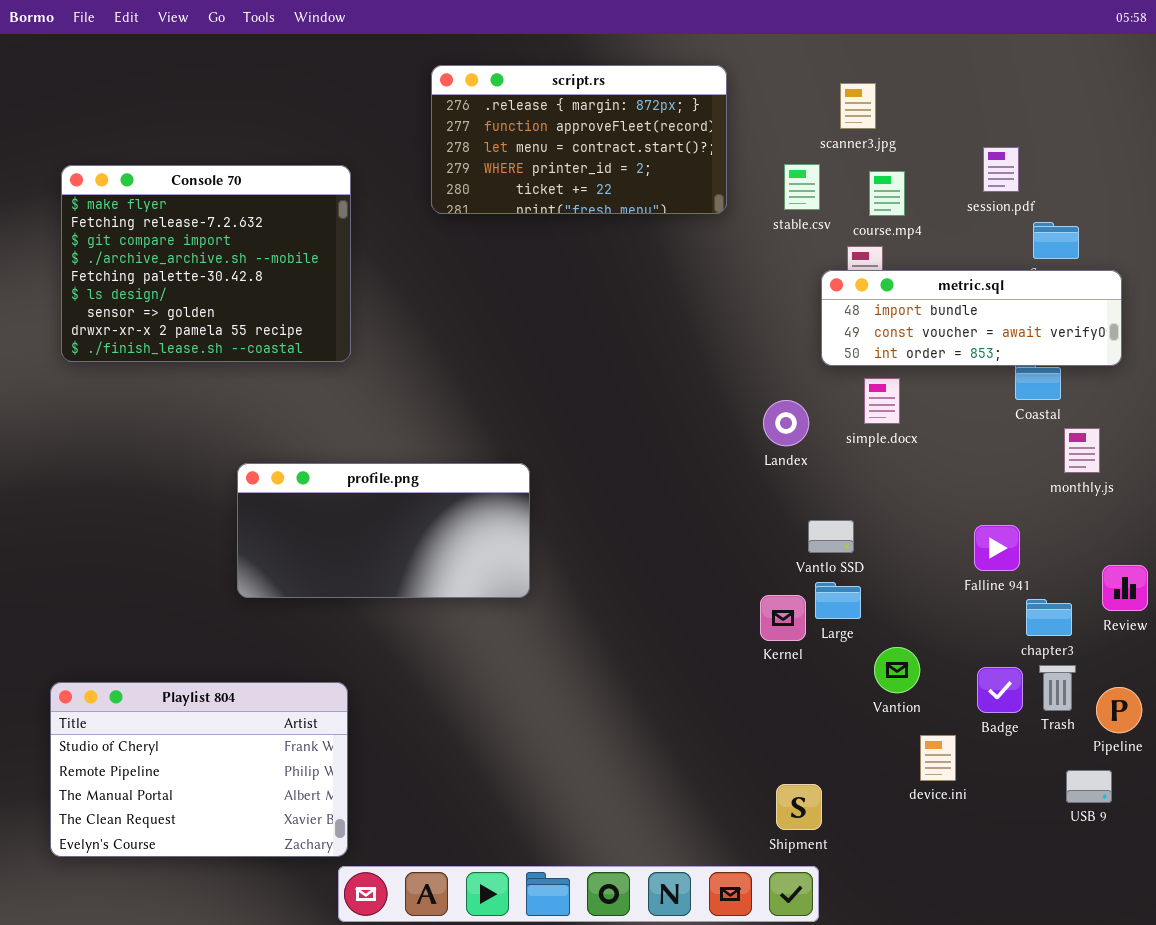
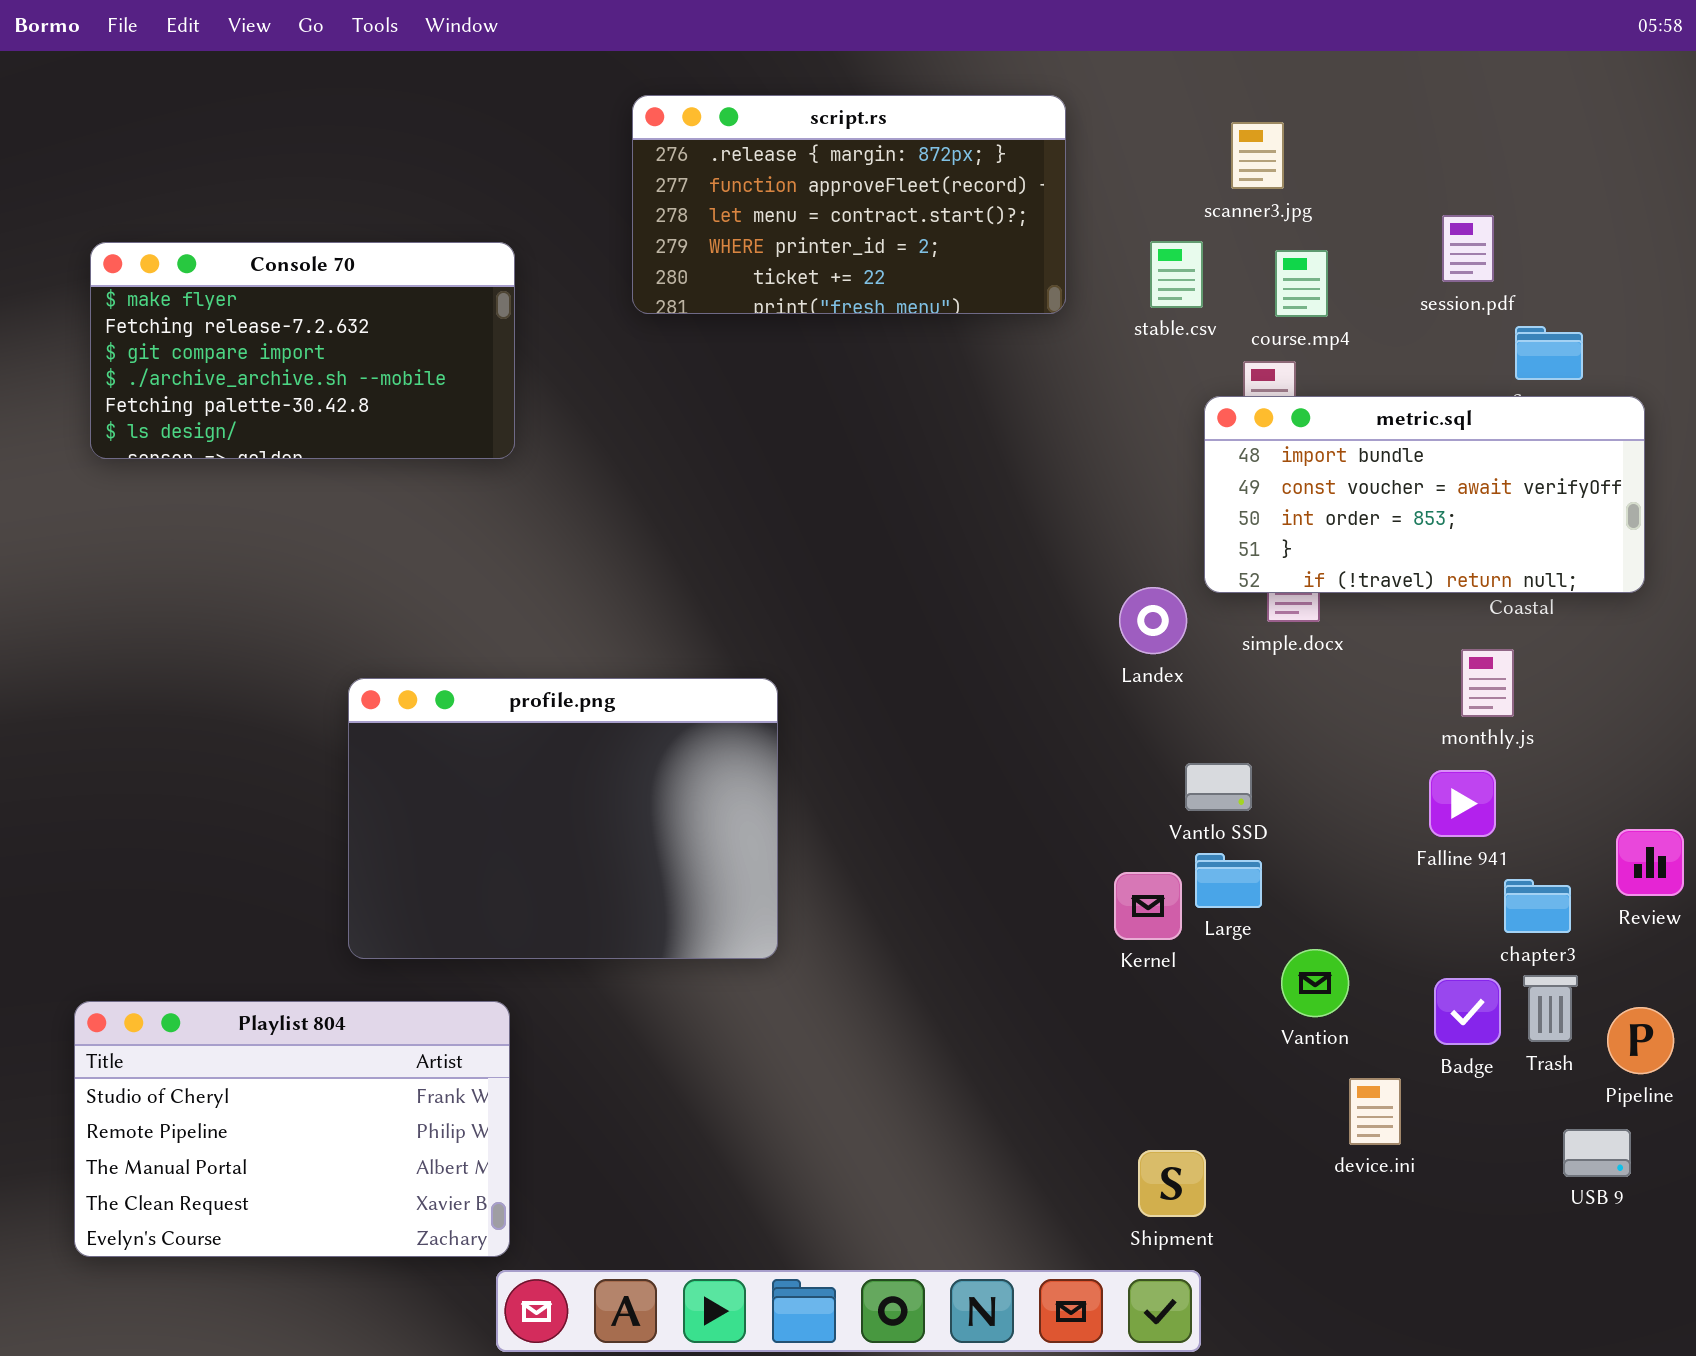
Console 70: [61,165,351,362] -> [90,242,515,459], resized
metric.sql: [821,270,1122,366] -> [1204,396,1645,593], resized
monthly.js: [1064,428,1100,473] -> [1461,649,1514,717], moved
profile.png: [237,463,530,598] -> [348,678,778,959], resized

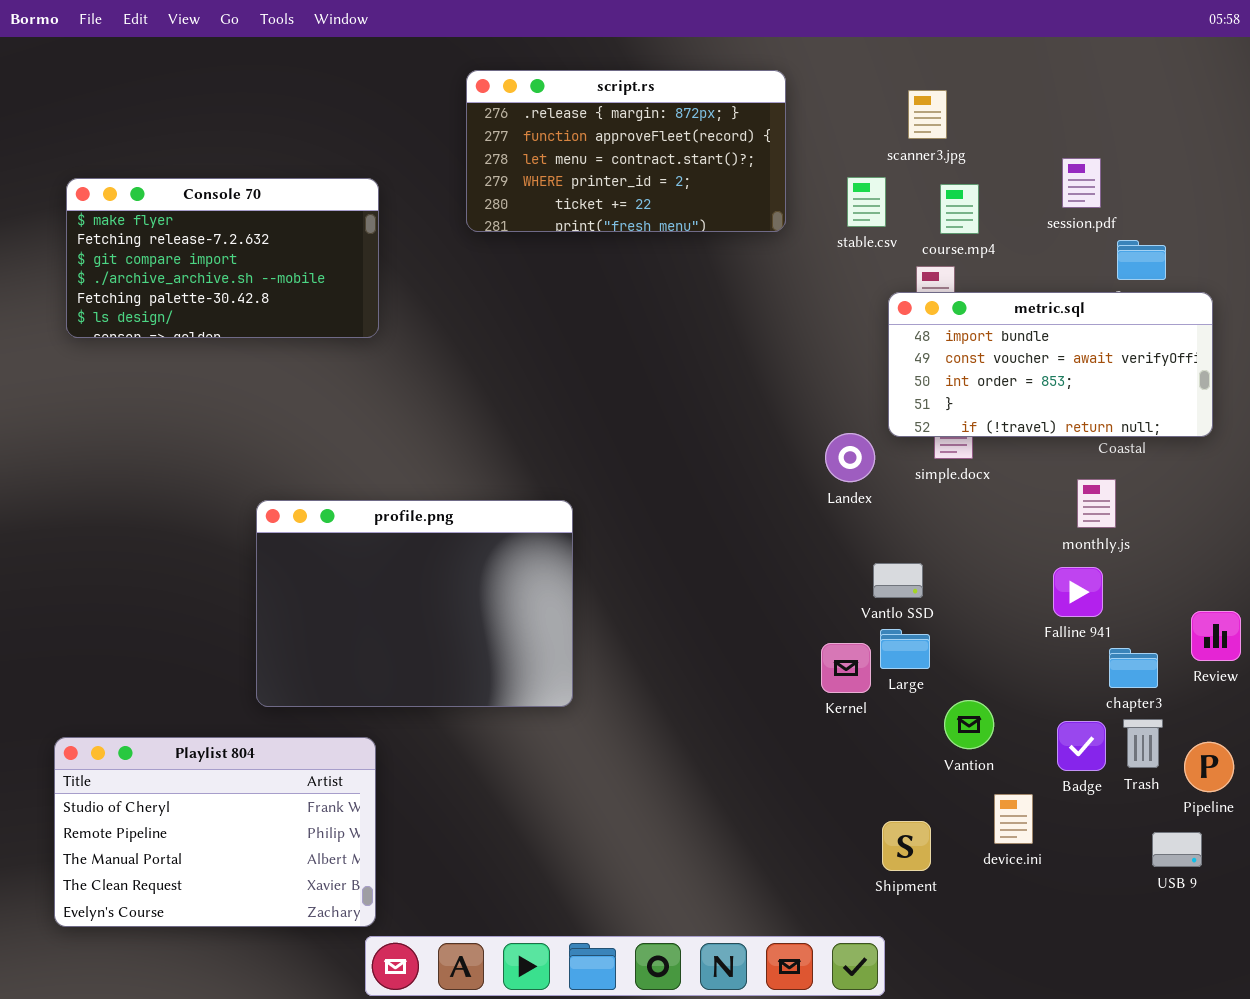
Shipment: [1138,1150,1206,1217] -> [882,821,931,871], moved

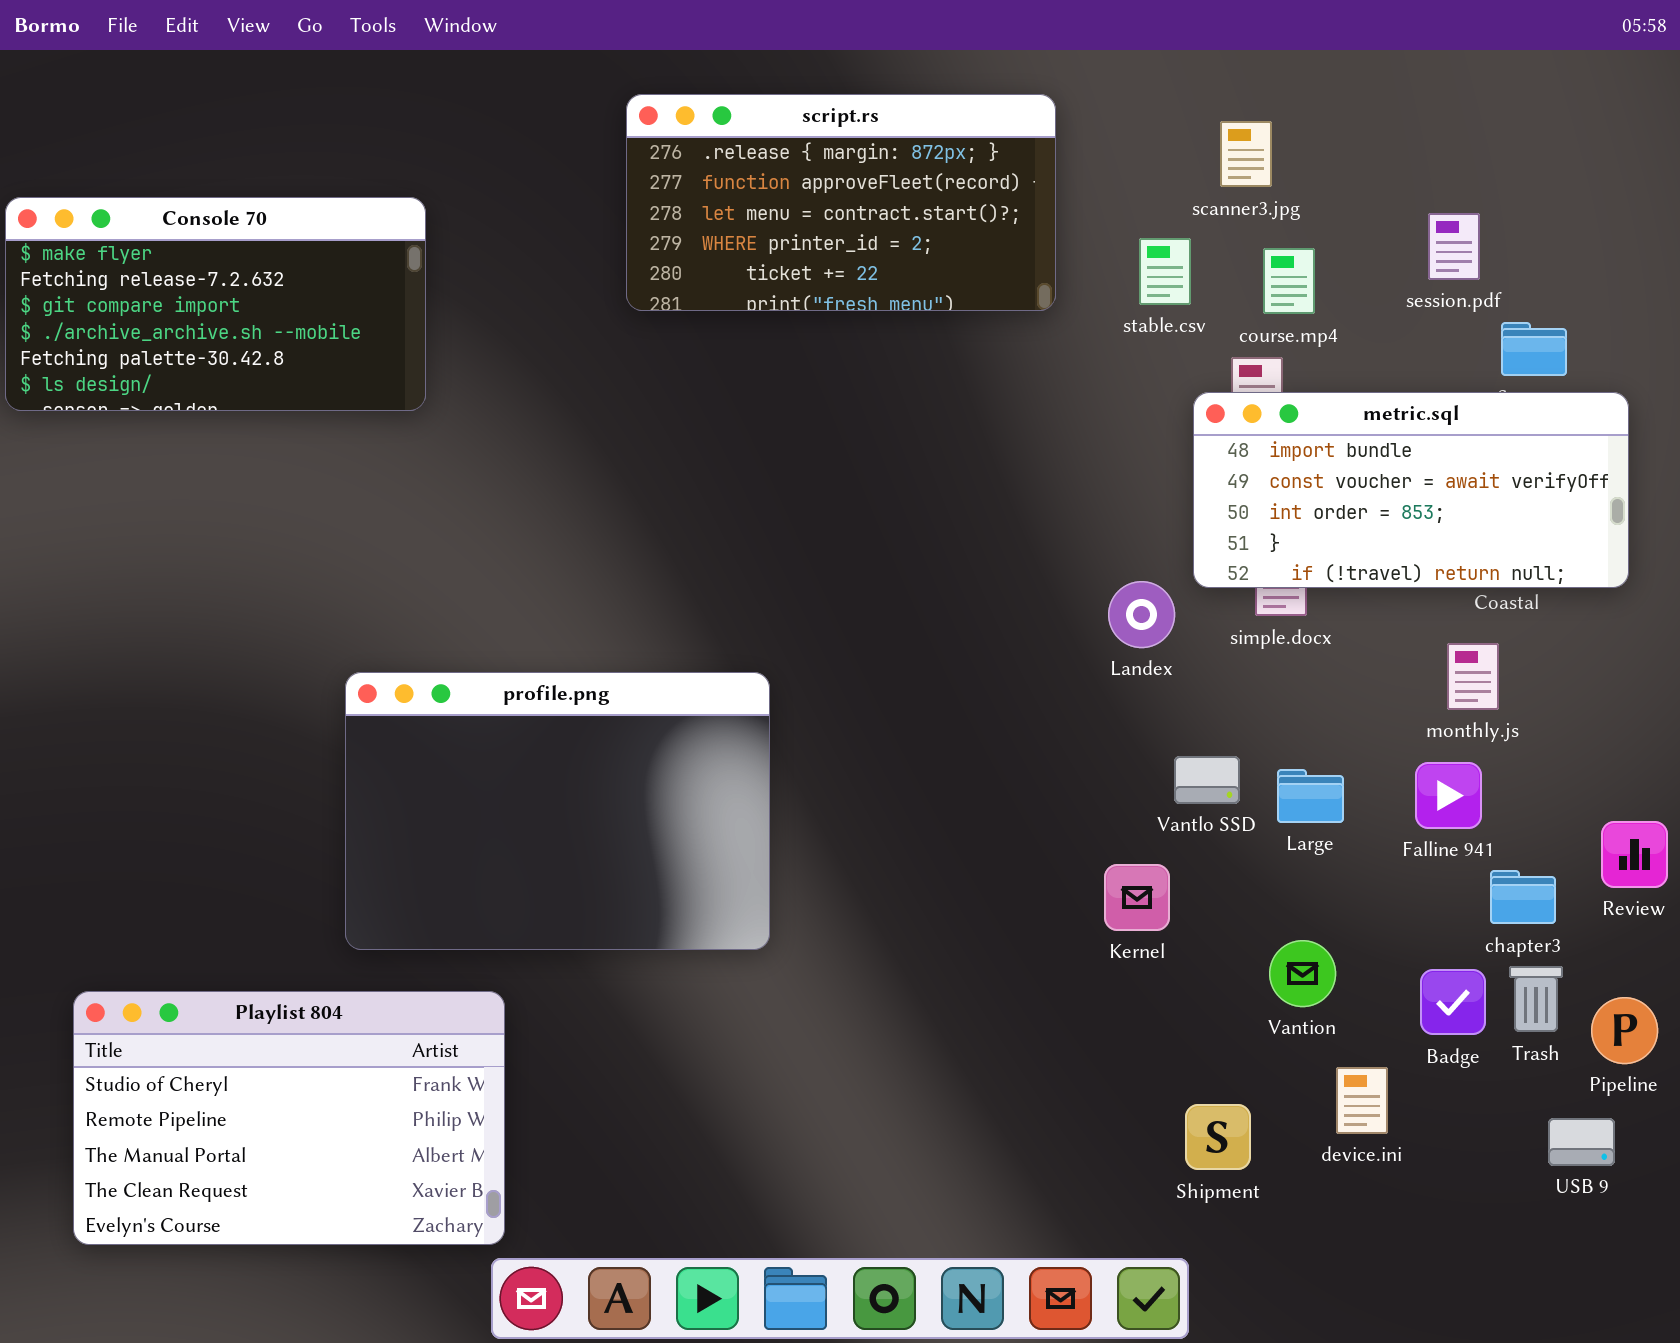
Console 70: [66,178,379,338] -> [5,197,426,411], moved
Large: [880,629,930,669] -> [1277,769,1344,823], moved

